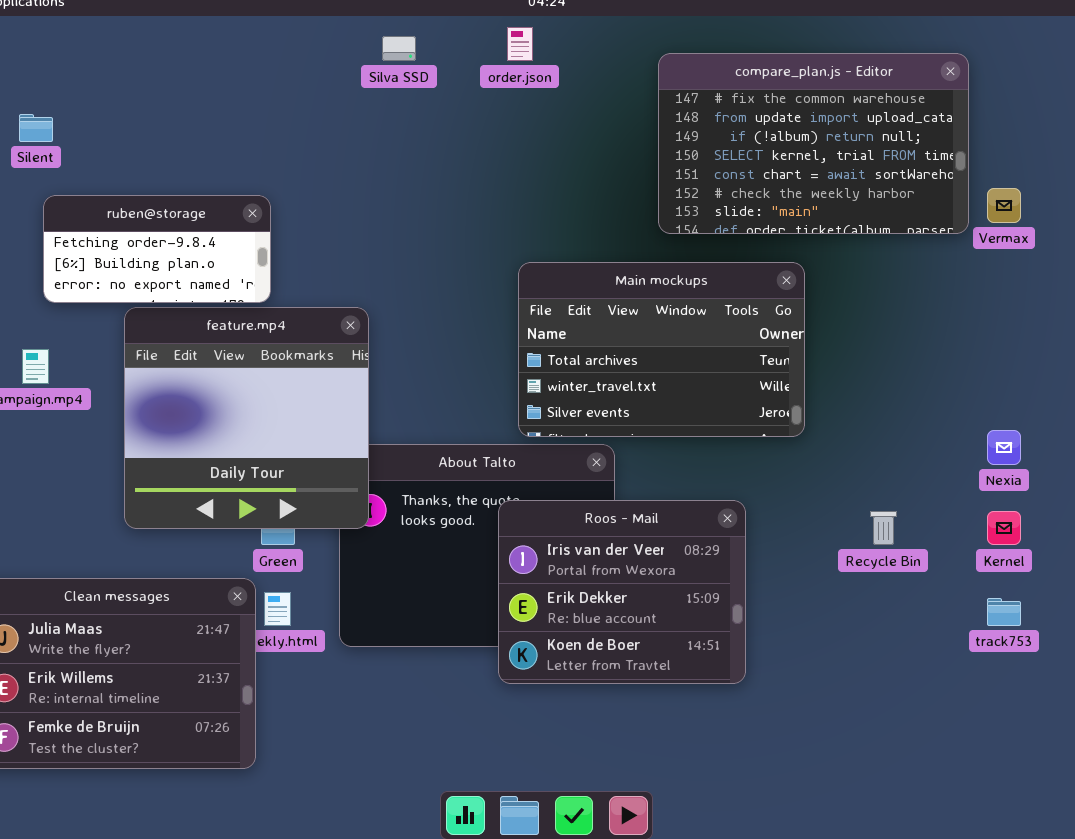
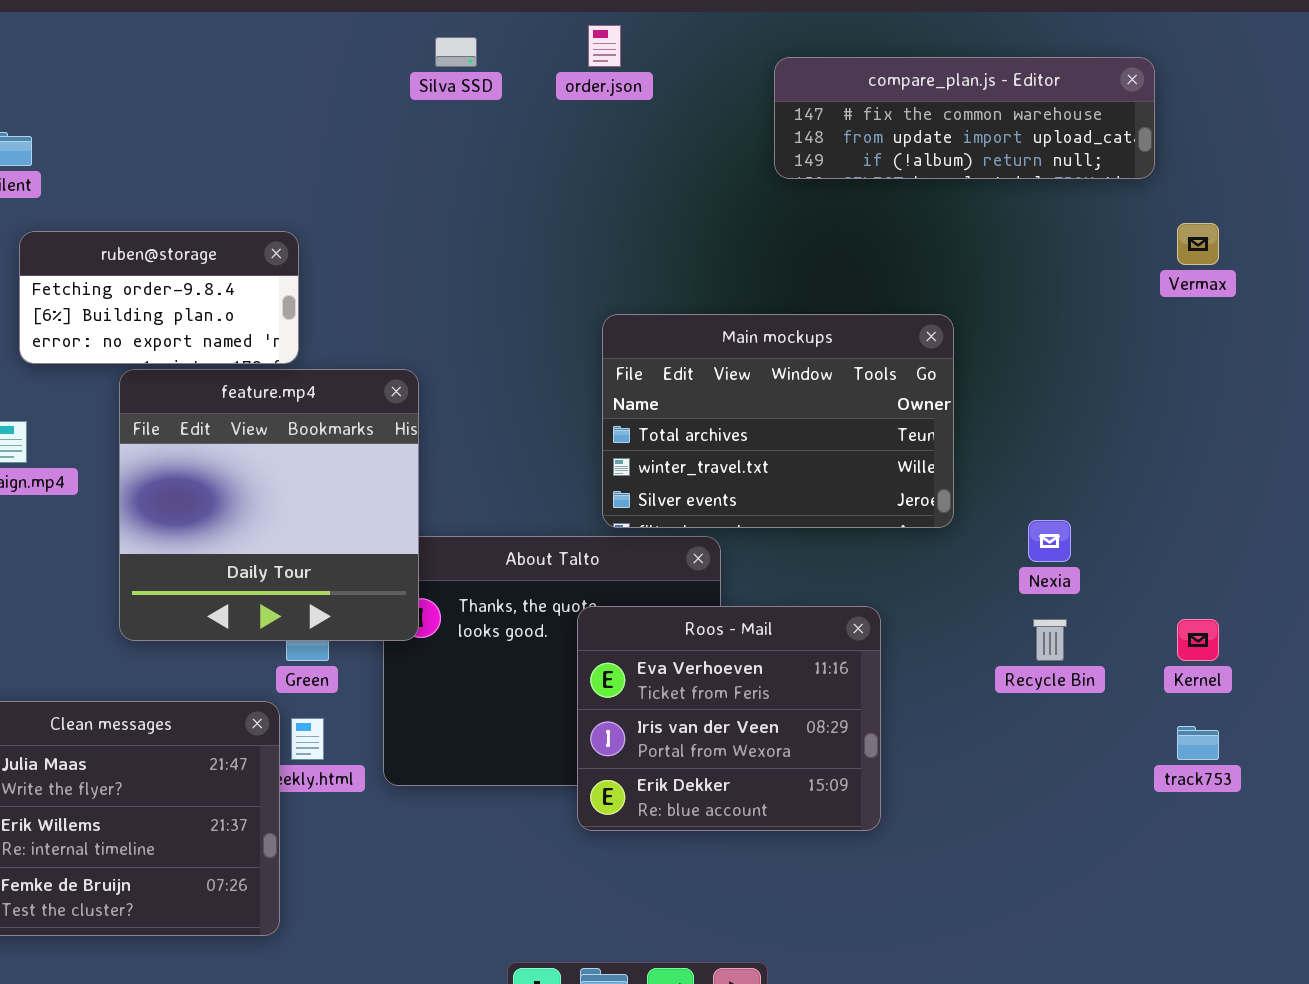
compare_plan.js - Editor: [658,53,969,234] -> [774,57,1155,179], resized
Nexia: [987,430,1021,465] -> [1028,520,1071,562], moved
Roos - Mail: [498,500,746,684] -> [577,606,881,831], scrolled up 1 row

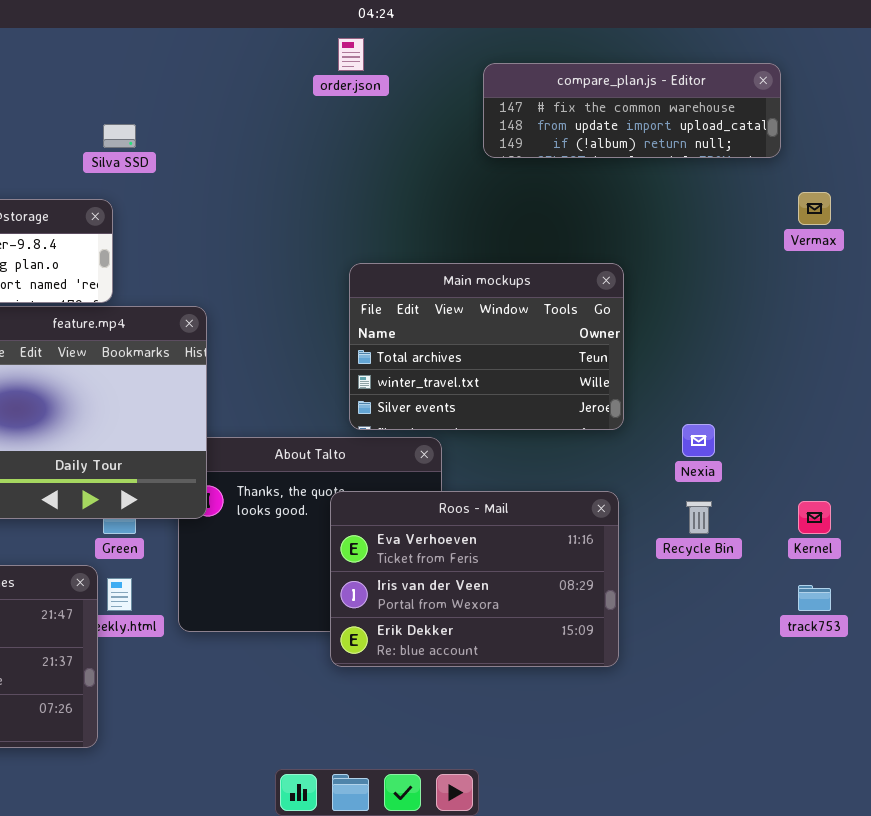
Silva SSD: [435,37,477,67] -> [103,124,136,148], moved
Roos - Mail: [577,606,881,831] -> [330,491,619,667], resized

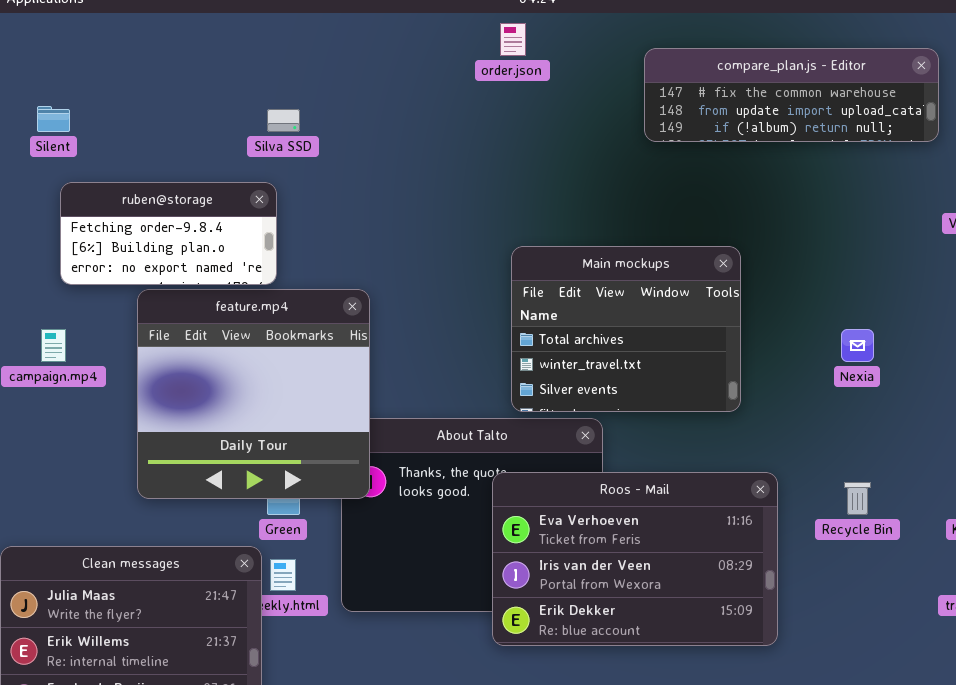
Main mockups: [349,263,624,430] -> [511,246,741,412], resized
Nexia: [682,424,715,457] -> [841,329,874,362], moved

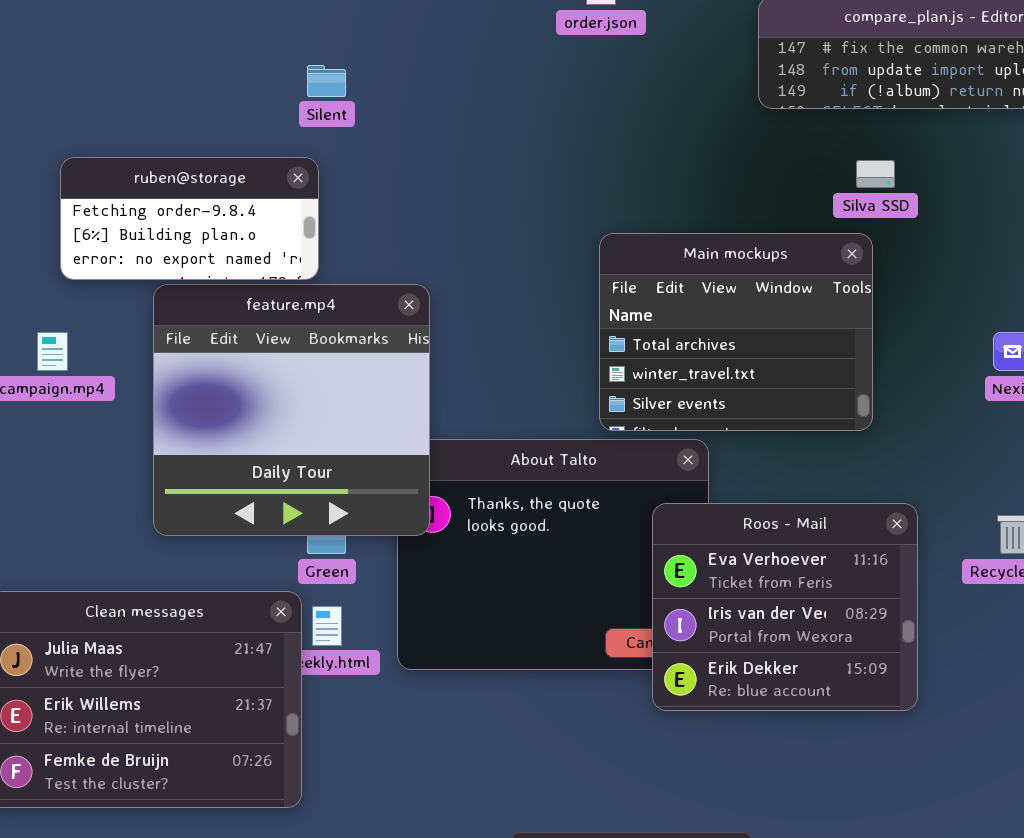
Silent: [37,106,70,132] -> [307,65,346,97], moved
Silva SSD: [267,109,300,132] -> [856,160,895,188], moved
Roos - Mail: [492,472,778,646] -> [652,503,918,711], resized

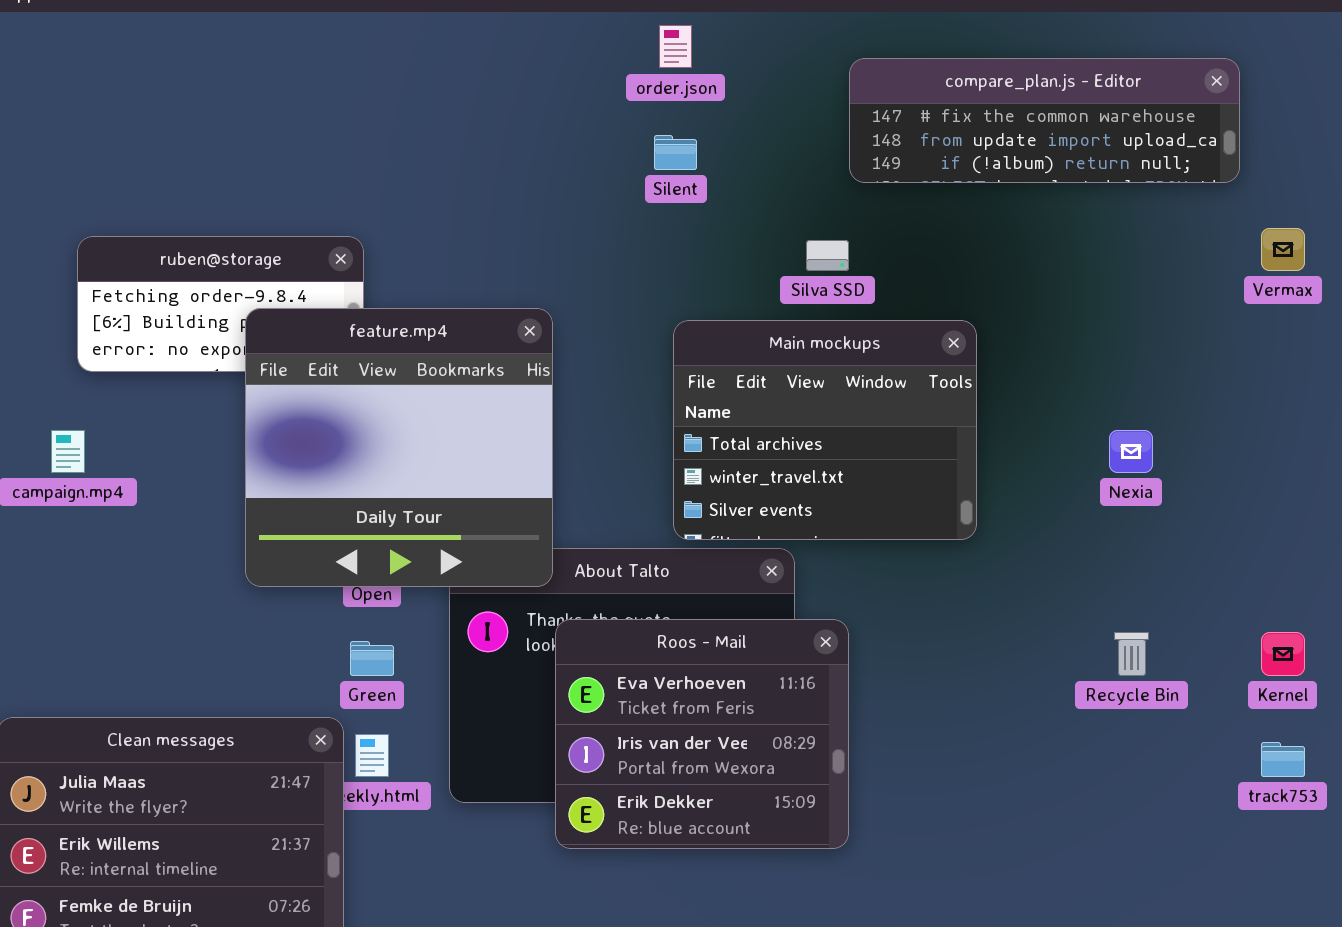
Silent: [307,65,346,97] -> [654,135,697,170], moved
Silva SSD: [856,160,895,188] -> [806,240,849,271], moved
feature.mp4: [153,284,430,536] -> [245,308,553,587], moved
Roos - Mail: [652,503,918,711] -> [555,619,849,849], moved

